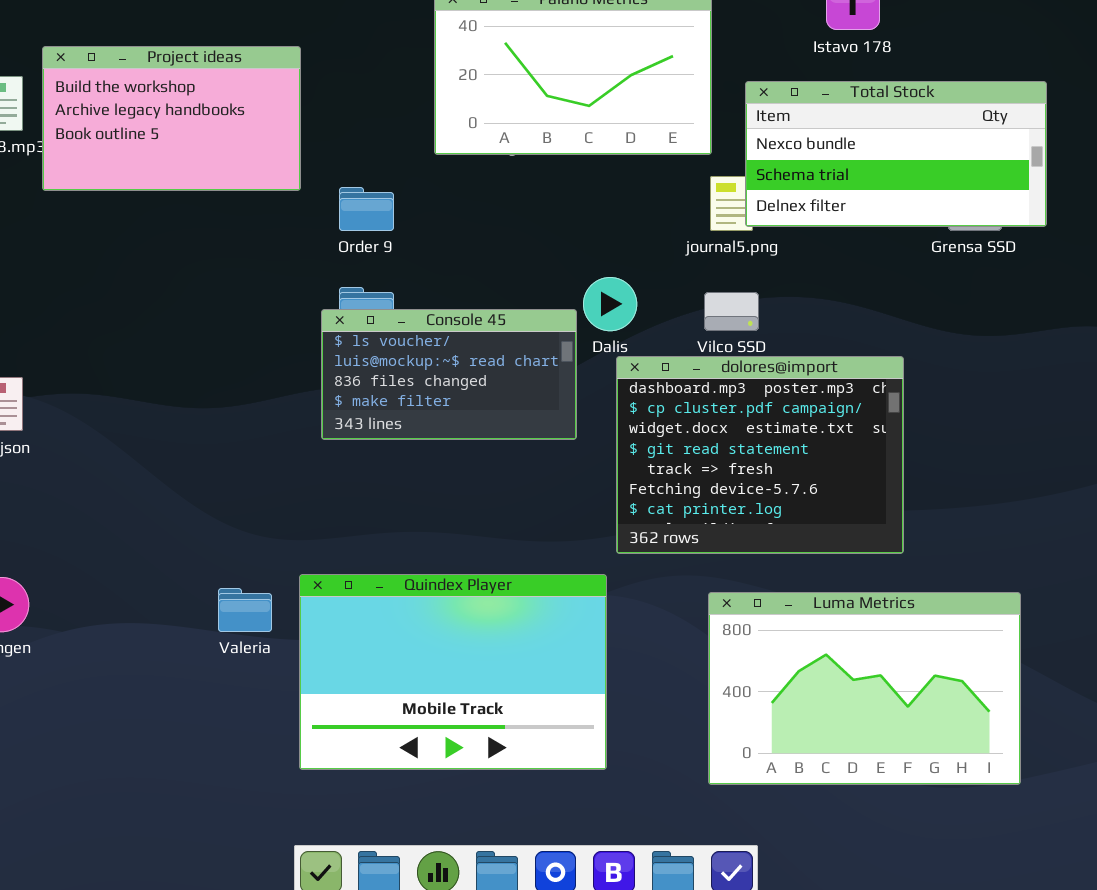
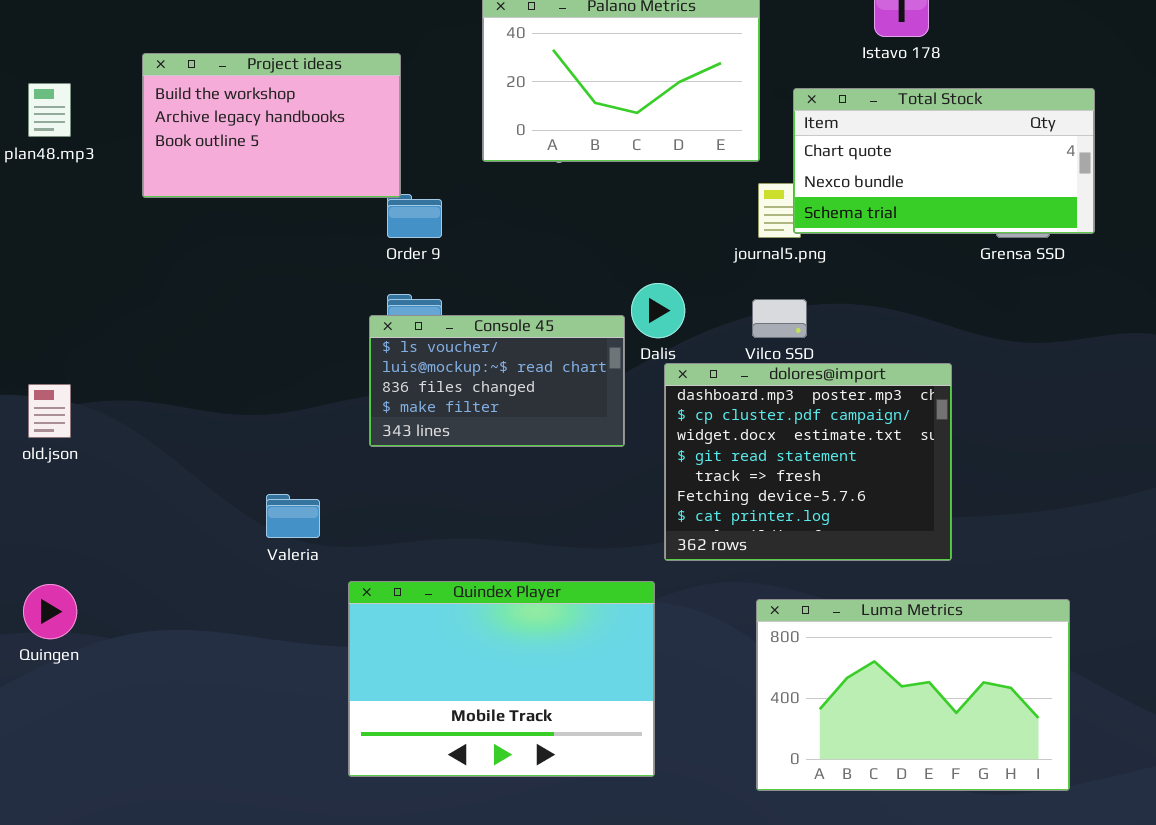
Project ideas: [42,46,301,191] -> [142,53,401,198], moved
Total Stock: [745,81,1047,227] -> [793,88,1095,234], scrolled up 1 row
Valeria: [218,588,272,632] -> [266,494,320,538], moved

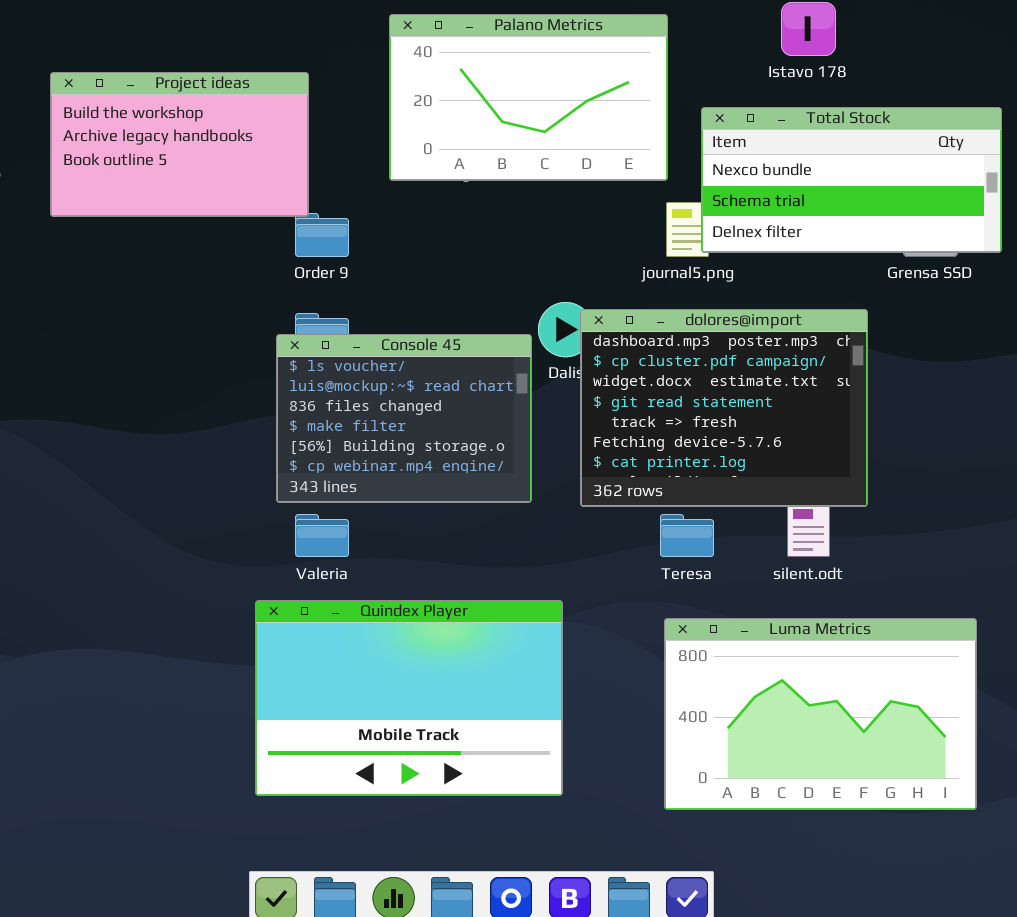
Total Stock: [793,88,1095,234] -> [701,107,1002,253], scrolled down 1 row
Console 45: [369,315,625,447] -> [276,334,532,503], resized
dolores@import: [664,363,952,561] -> [580,309,868,507], moved
Valeria: [266,494,320,538] -> [295,514,349,557], moved

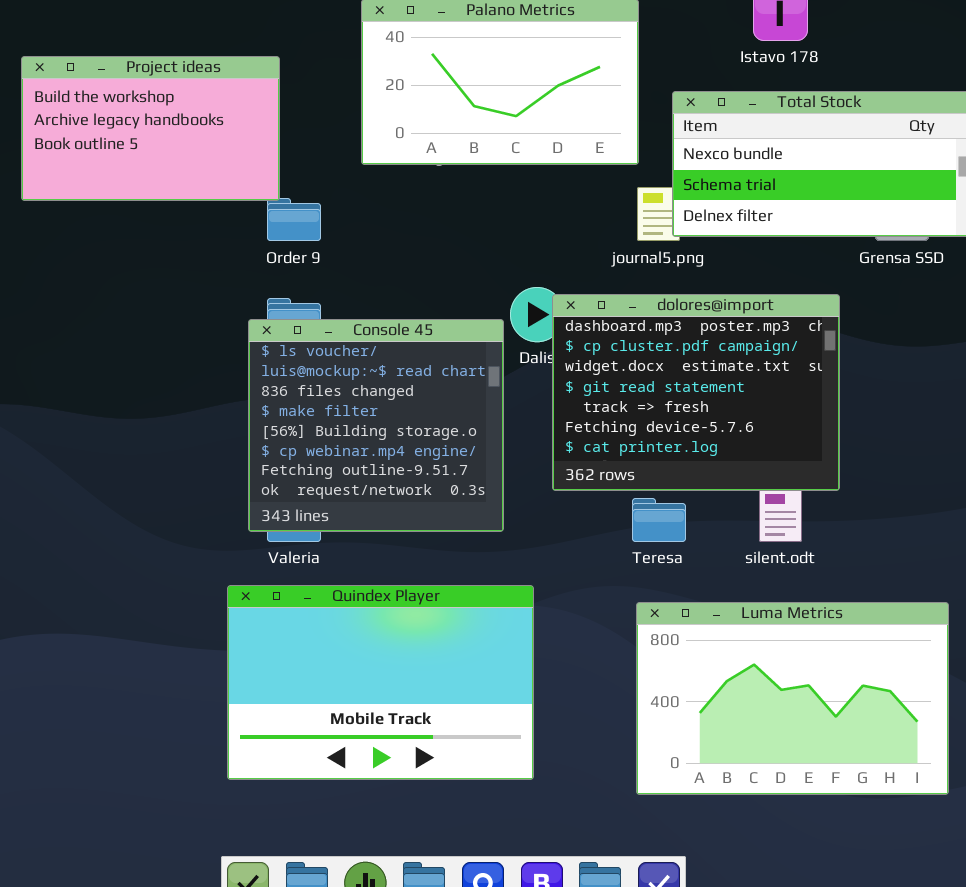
Console 45: [276,334,532,503] -> [248,319,504,532], resized

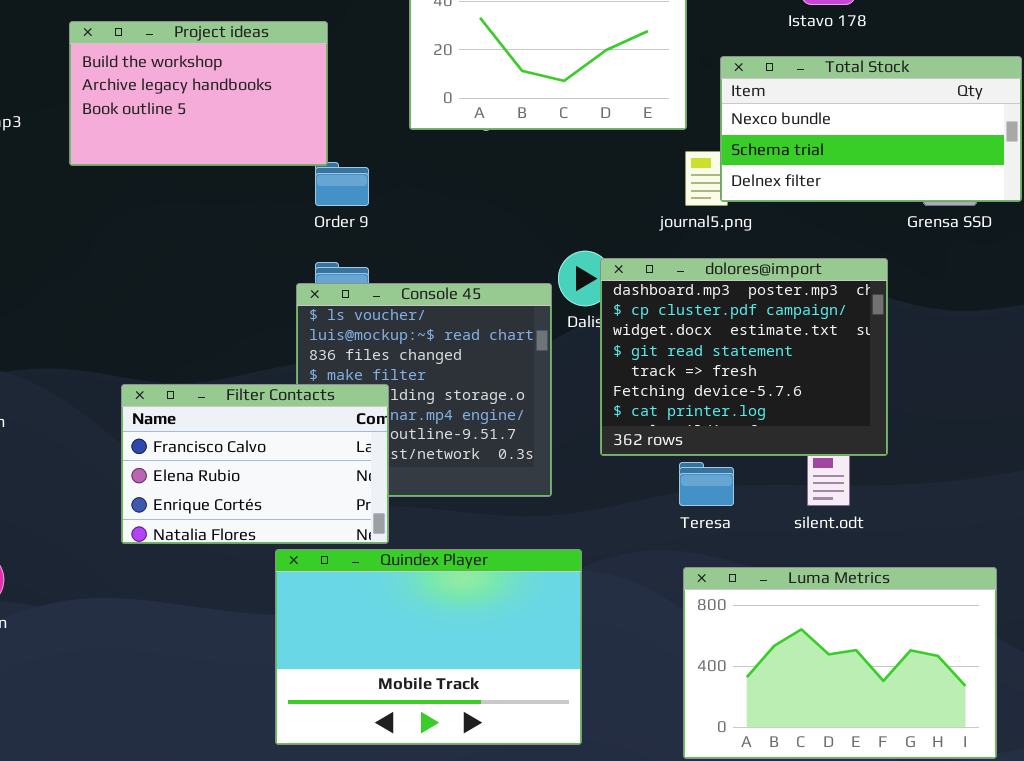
Filter Contacts: none -> [121,384,389,544], opened

